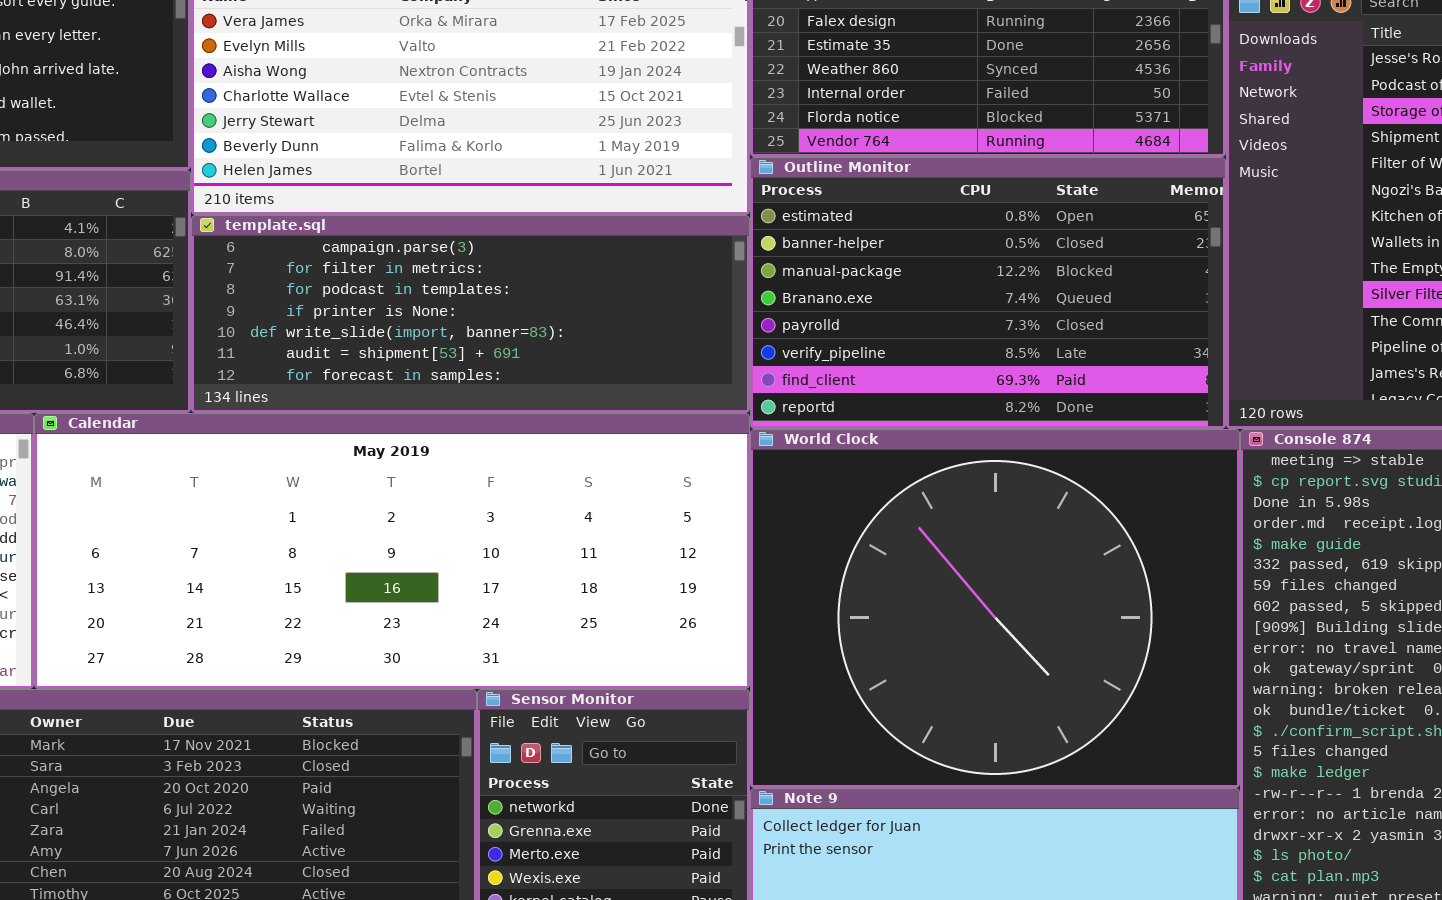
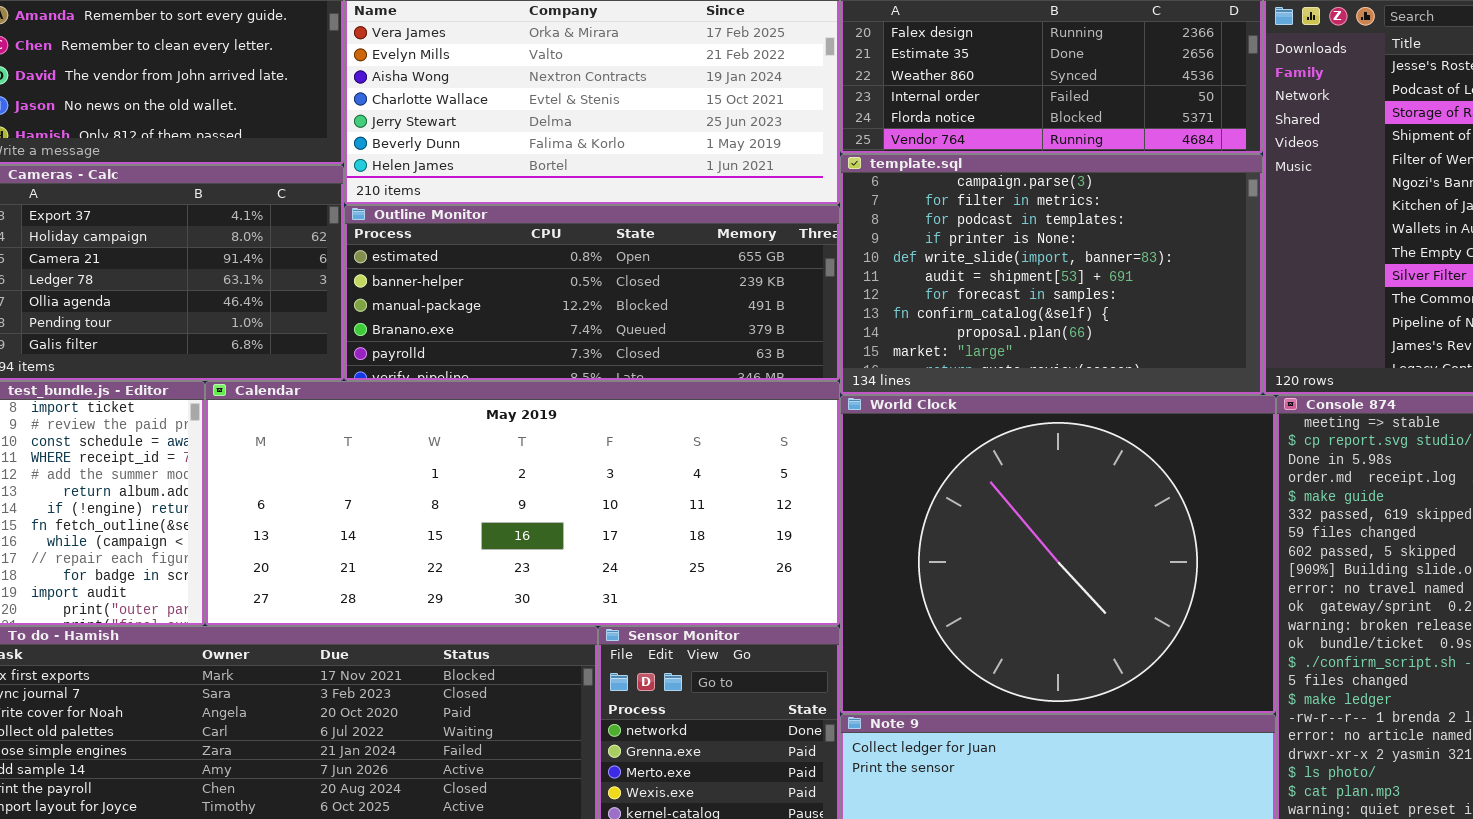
Outline Monitor: [750,157,1226,429] -> [344,205,840,381], moved, resized
template.sql: [191,215,750,413] -> [840,154,1263,395], moved, resized

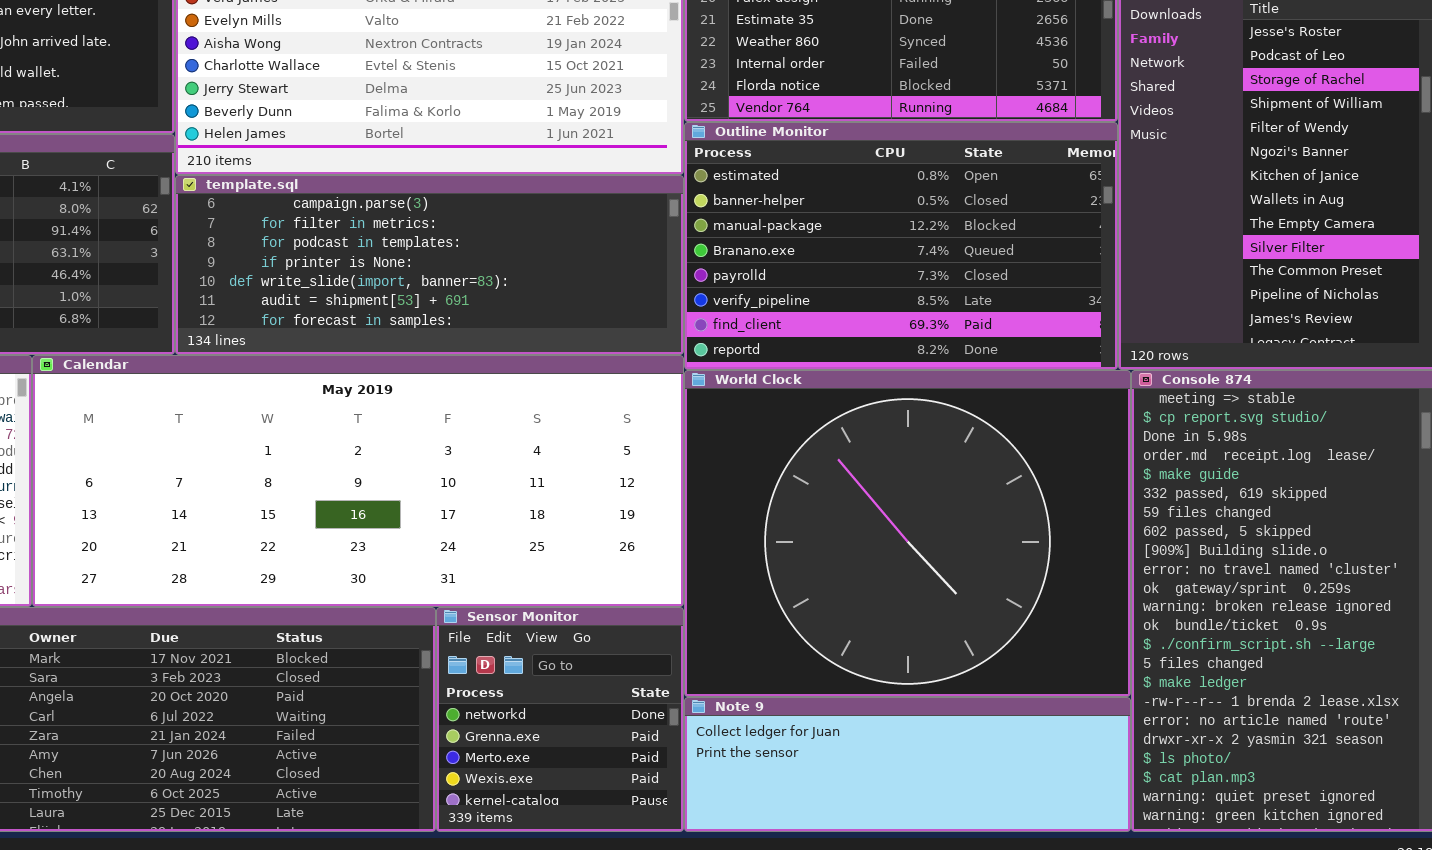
template.sql: [840,154,1263,395] -> [175,175,684,355], moved, resized
Outline Monitor: [344,205,840,381] -> [684,122,1118,370], moved, resized

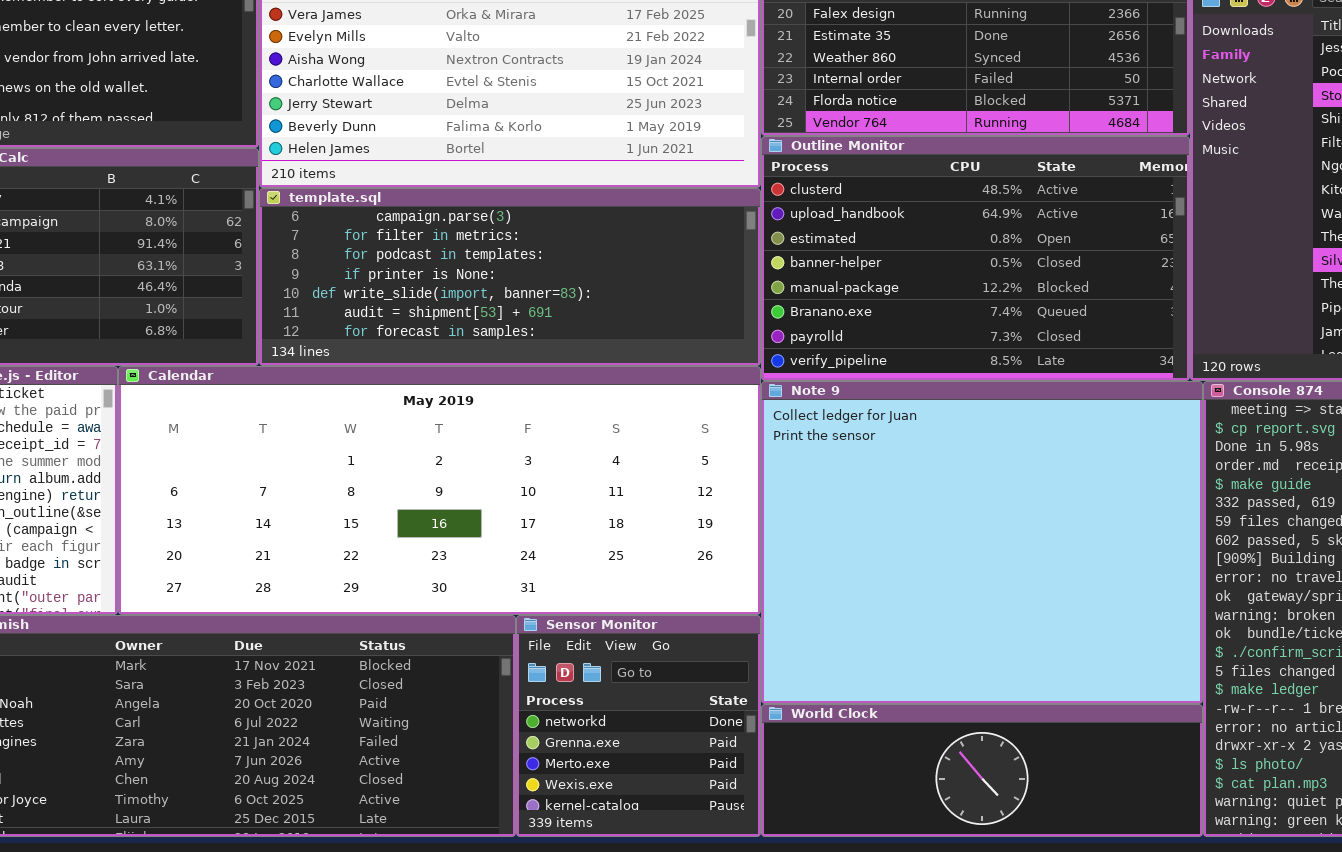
Outline Monitor: [684,122,1118,370] -> [761,136,1190,381], scrolled up 2 rows
World Clock: [684,370,1131,697] -> [761,704,1203,837], moved, resized
Note 9: [684,697,1131,832] -> [761,381,1203,704], moved, resized

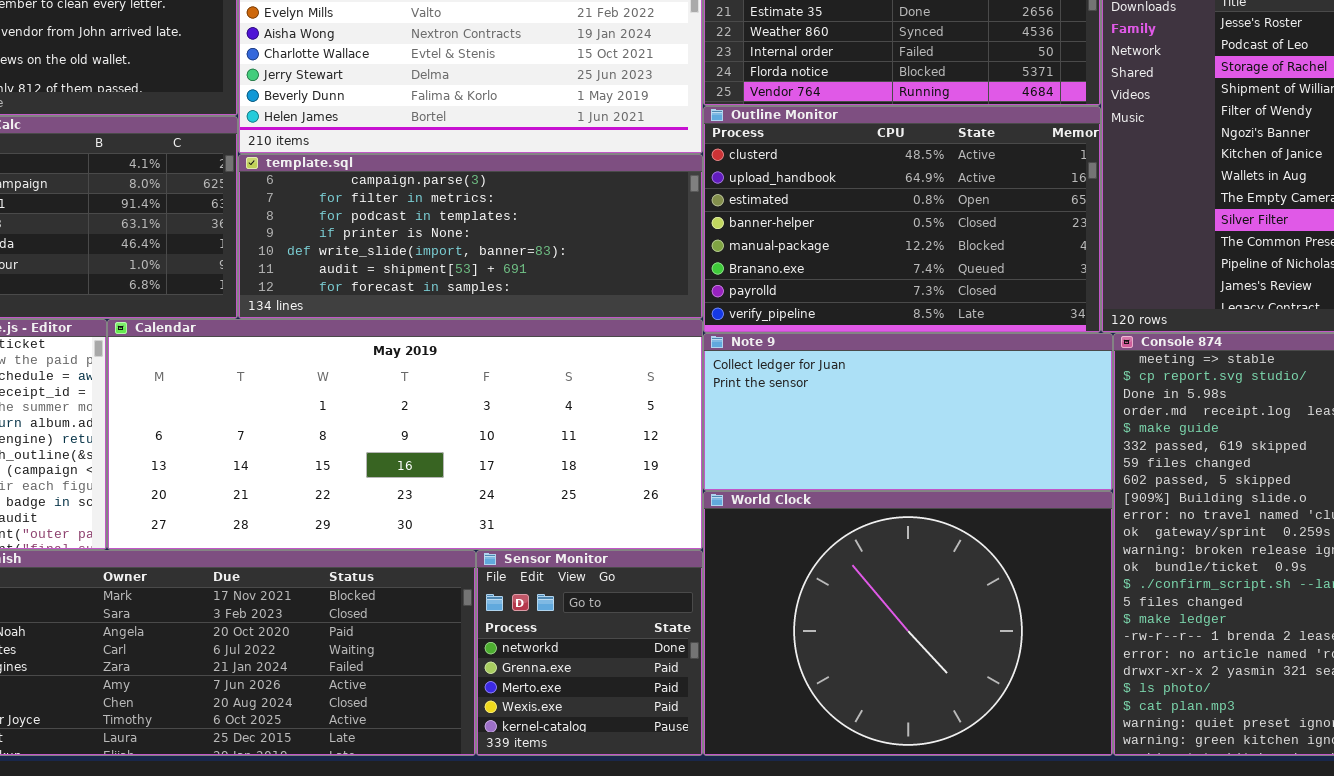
Note 9: [761,381,1203,704] -> [703,333,1113,491], resized
World Clock: [761,704,1203,837] -> [703,491,1113,756], resized

